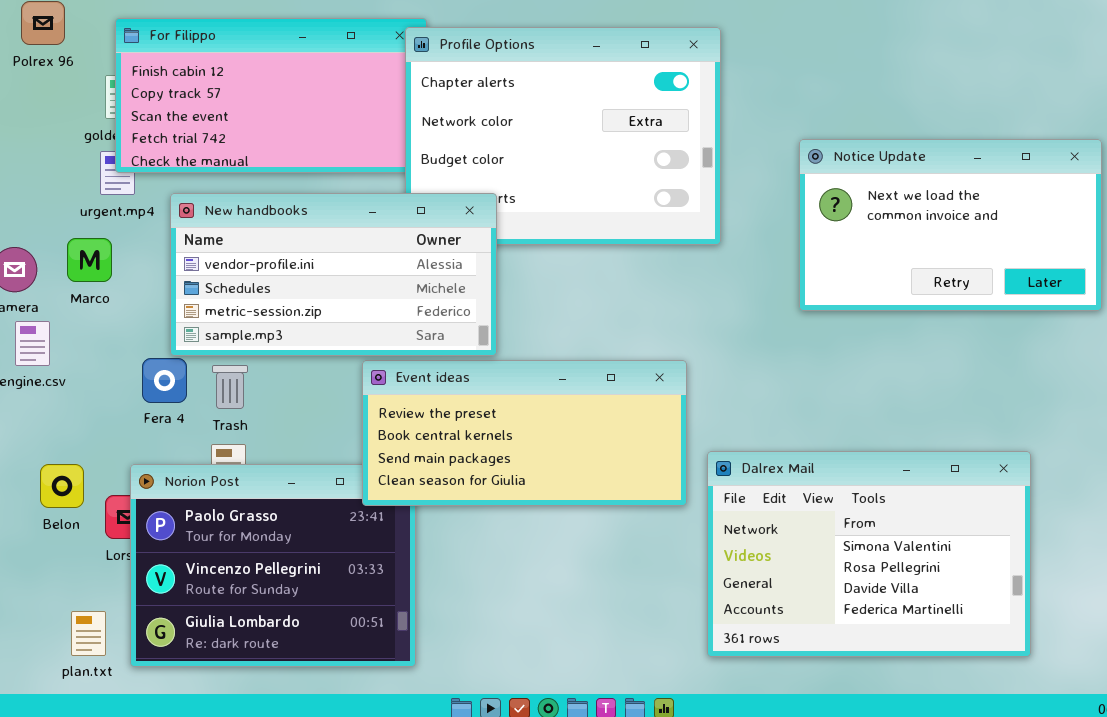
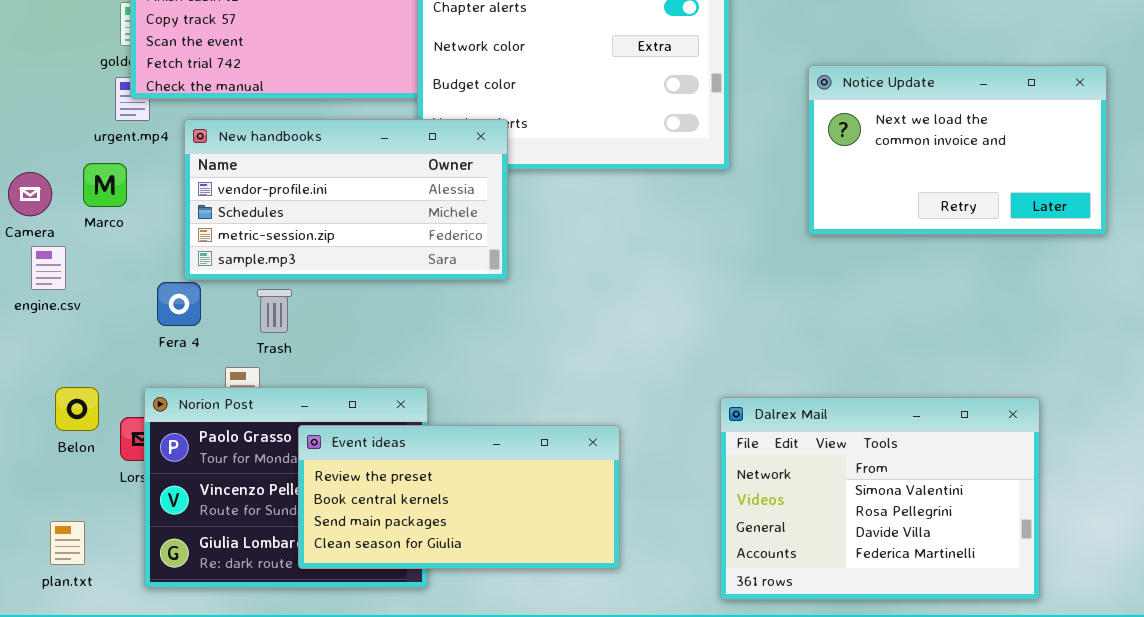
Event ideas: [362,360,687,506] -> [298,425,620,569], moved
Trash: [212,365,248,409] -> [257,289,292,333], moved
Dalrex Mail: [707,451,1031,657] -> [720,397,1040,600], moved
plan.txt: [71,611,106,656] -> [50,521,85,565], moved

